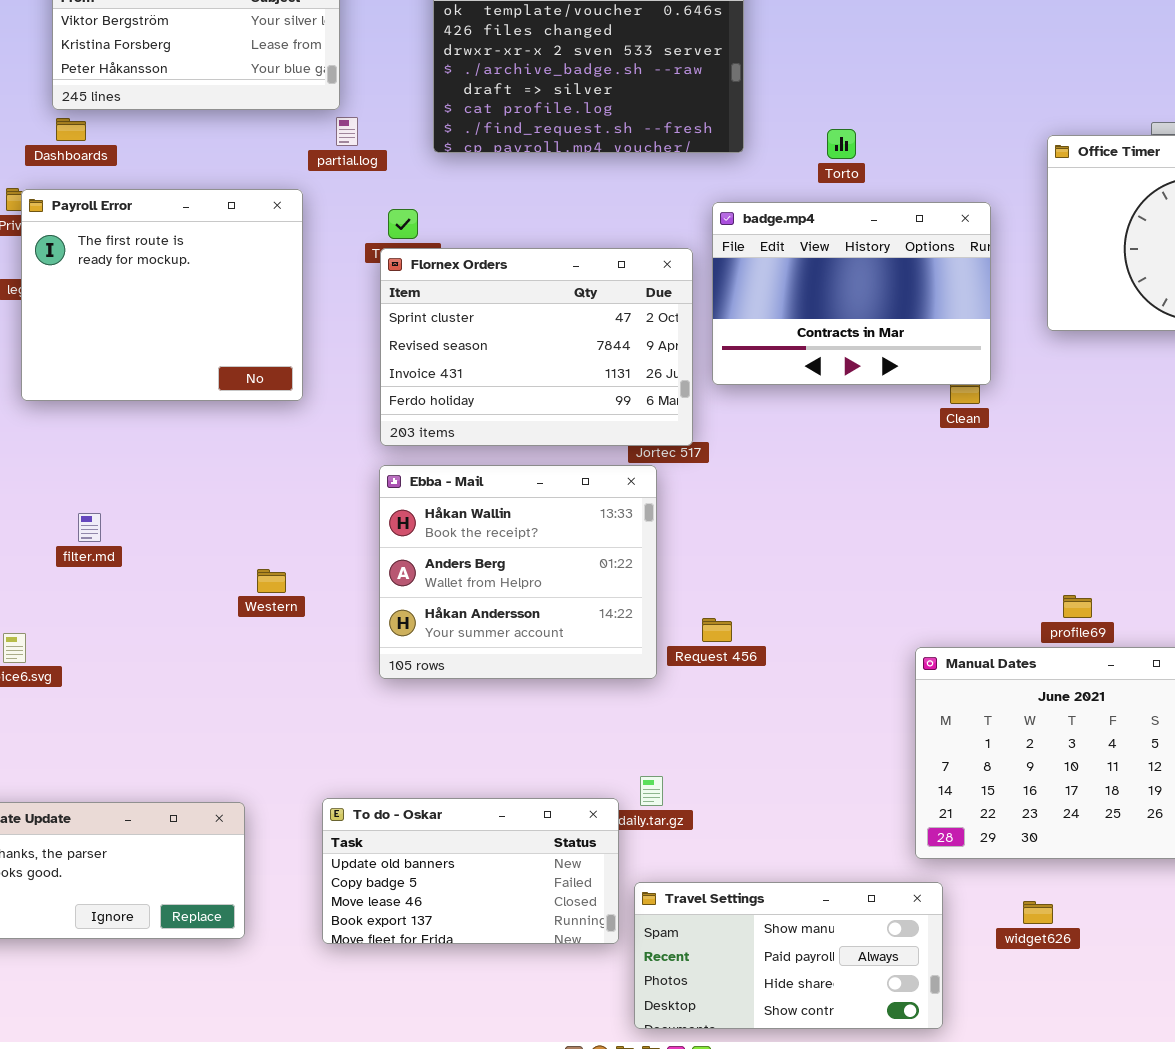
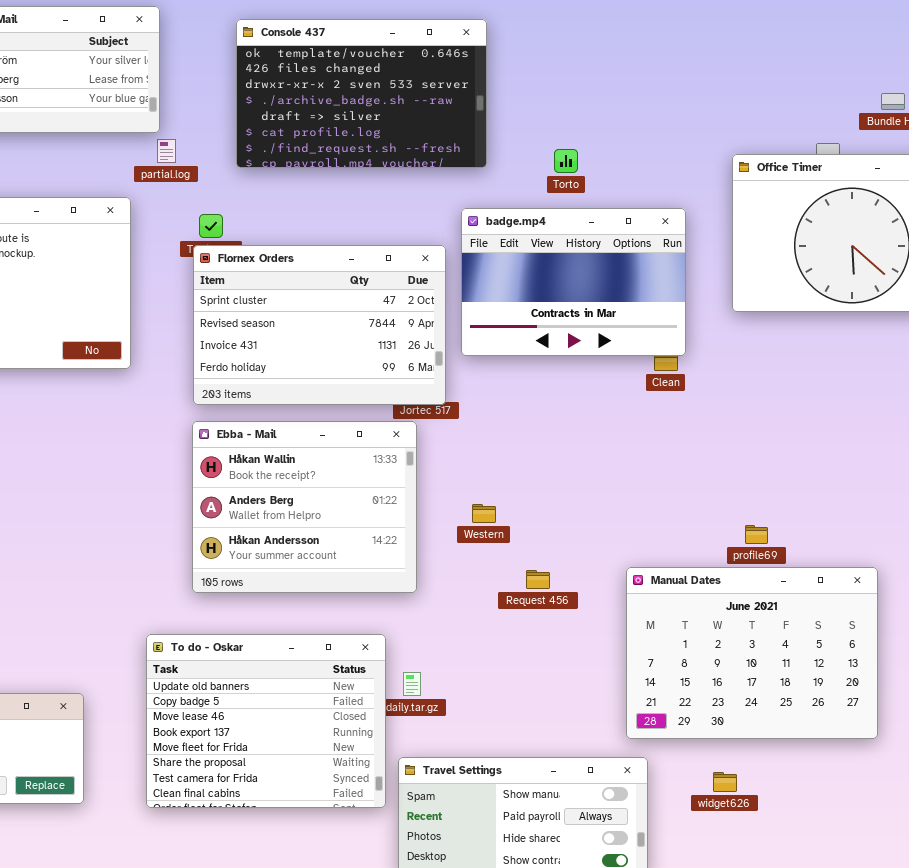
Western: [257,569,286,593] -> [472,504,496,523], moved
Request 456: [702,618,732,642] -> [526,570,550,589], moved
To do - Oskar: [322,798,619,944] -> [146,634,386,808], resized

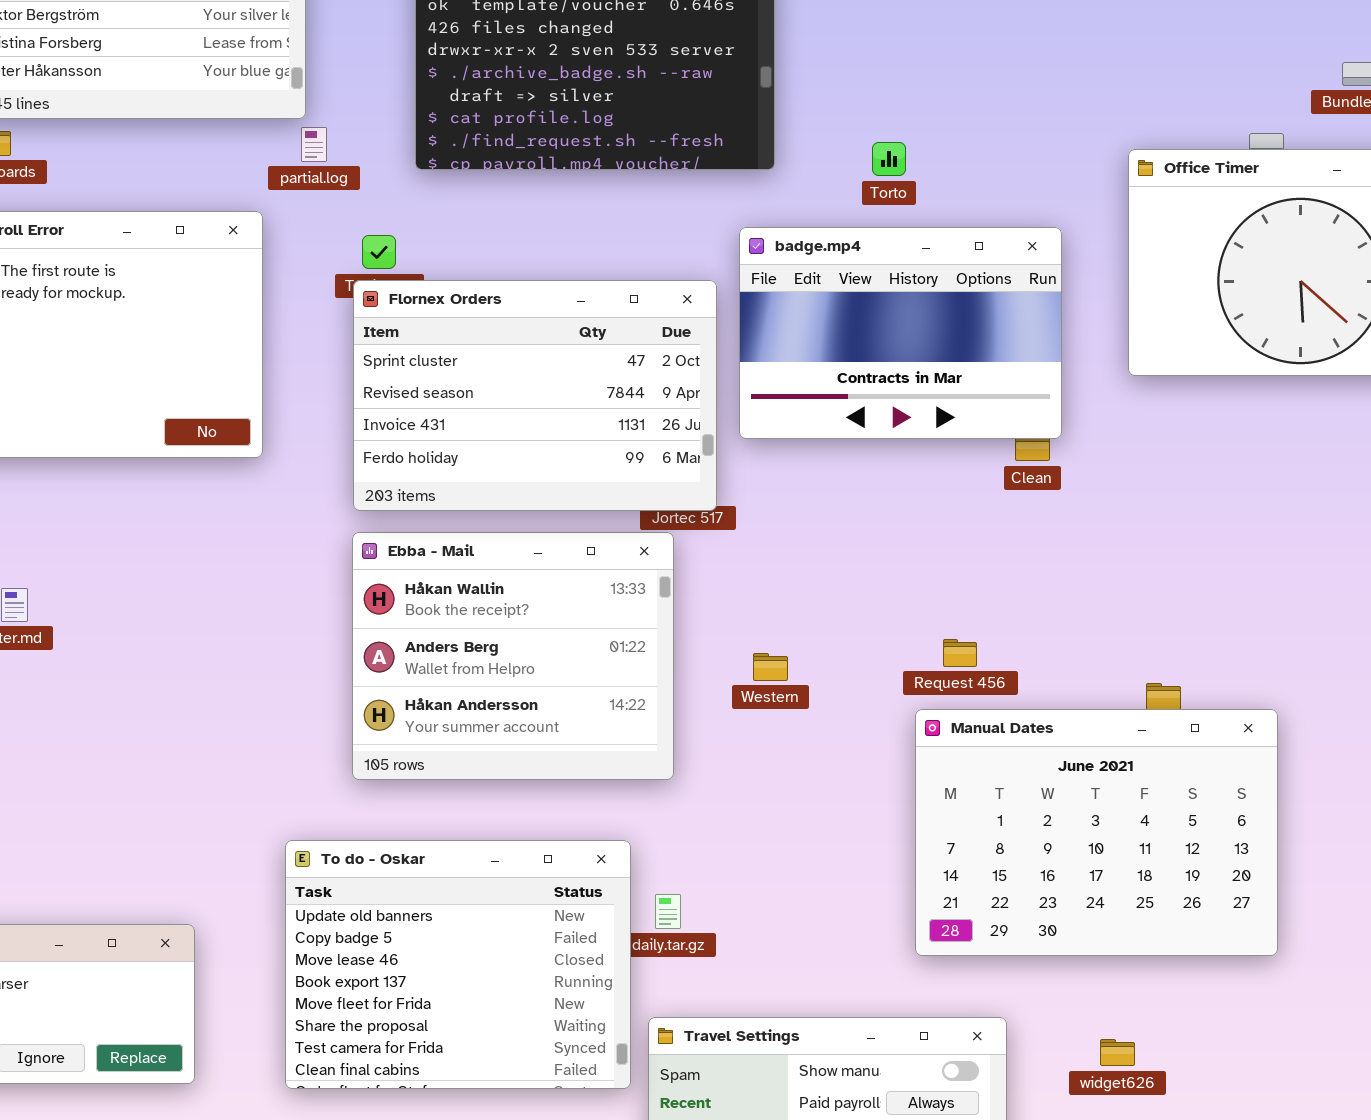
Manual Dates: [626,567,878,739] -> [915,709,1278,956], moved
Request 456: [526,570,550,589] -> [943,639,977,667], moved

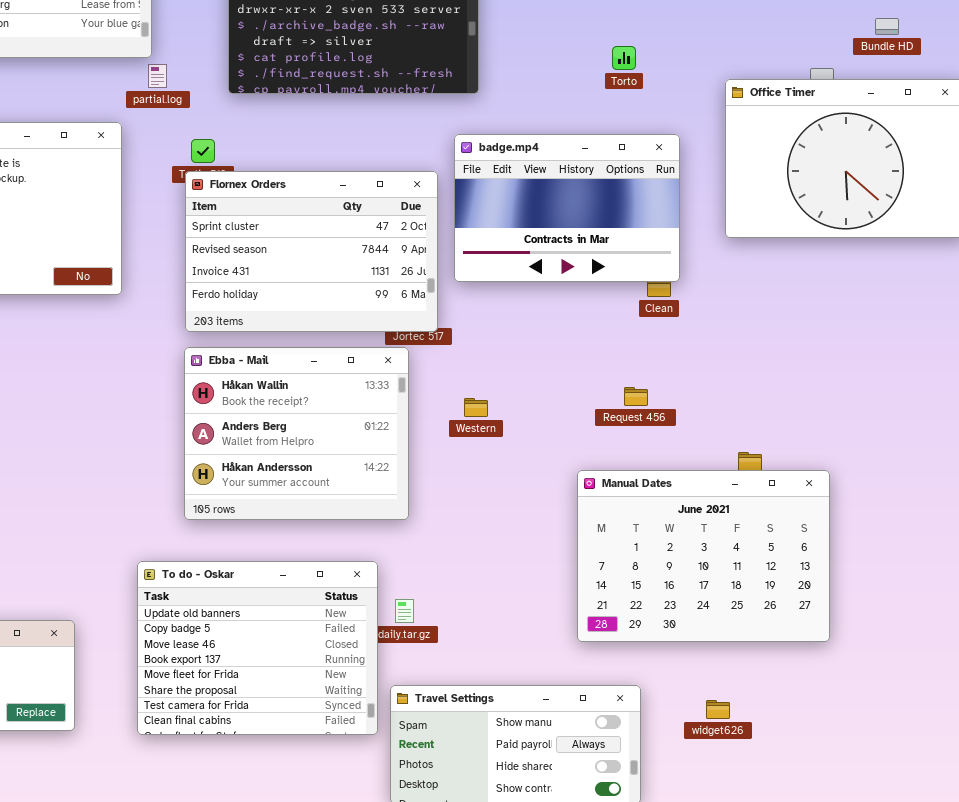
Torto: [872,142,906,176] -> [612,46,636,70], moved
Request 456: [943,639,977,667] -> [624,387,648,406], moved
Western: [753,653,788,681] -> [464,398,488,417], moved

